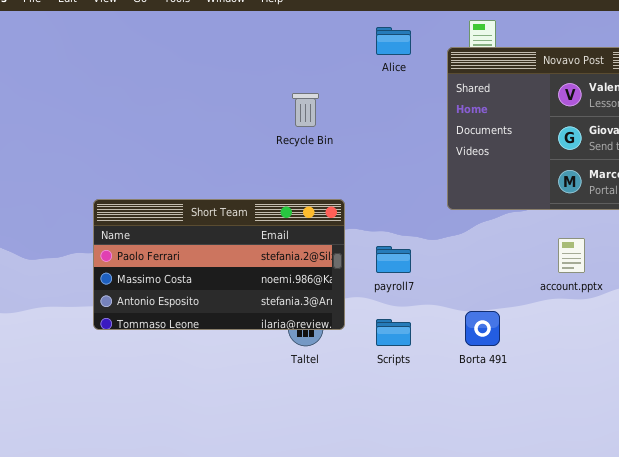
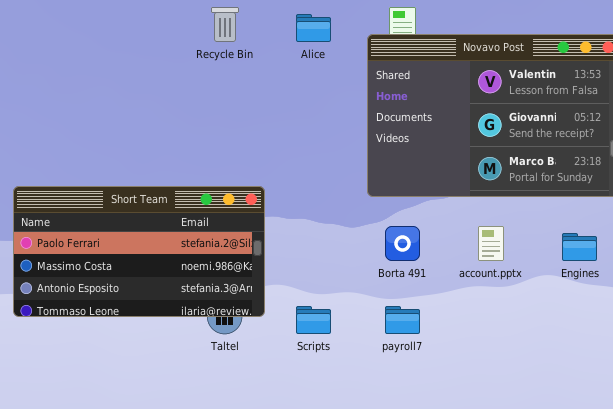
Recycle Bin: [292,93,319,127] -> [211,7,239,42], moved
payroll7: [376,246,411,273] -> [385,306,420,334], moved
Borta 491: [465,311,500,346] -> [385,226,420,261], moved

